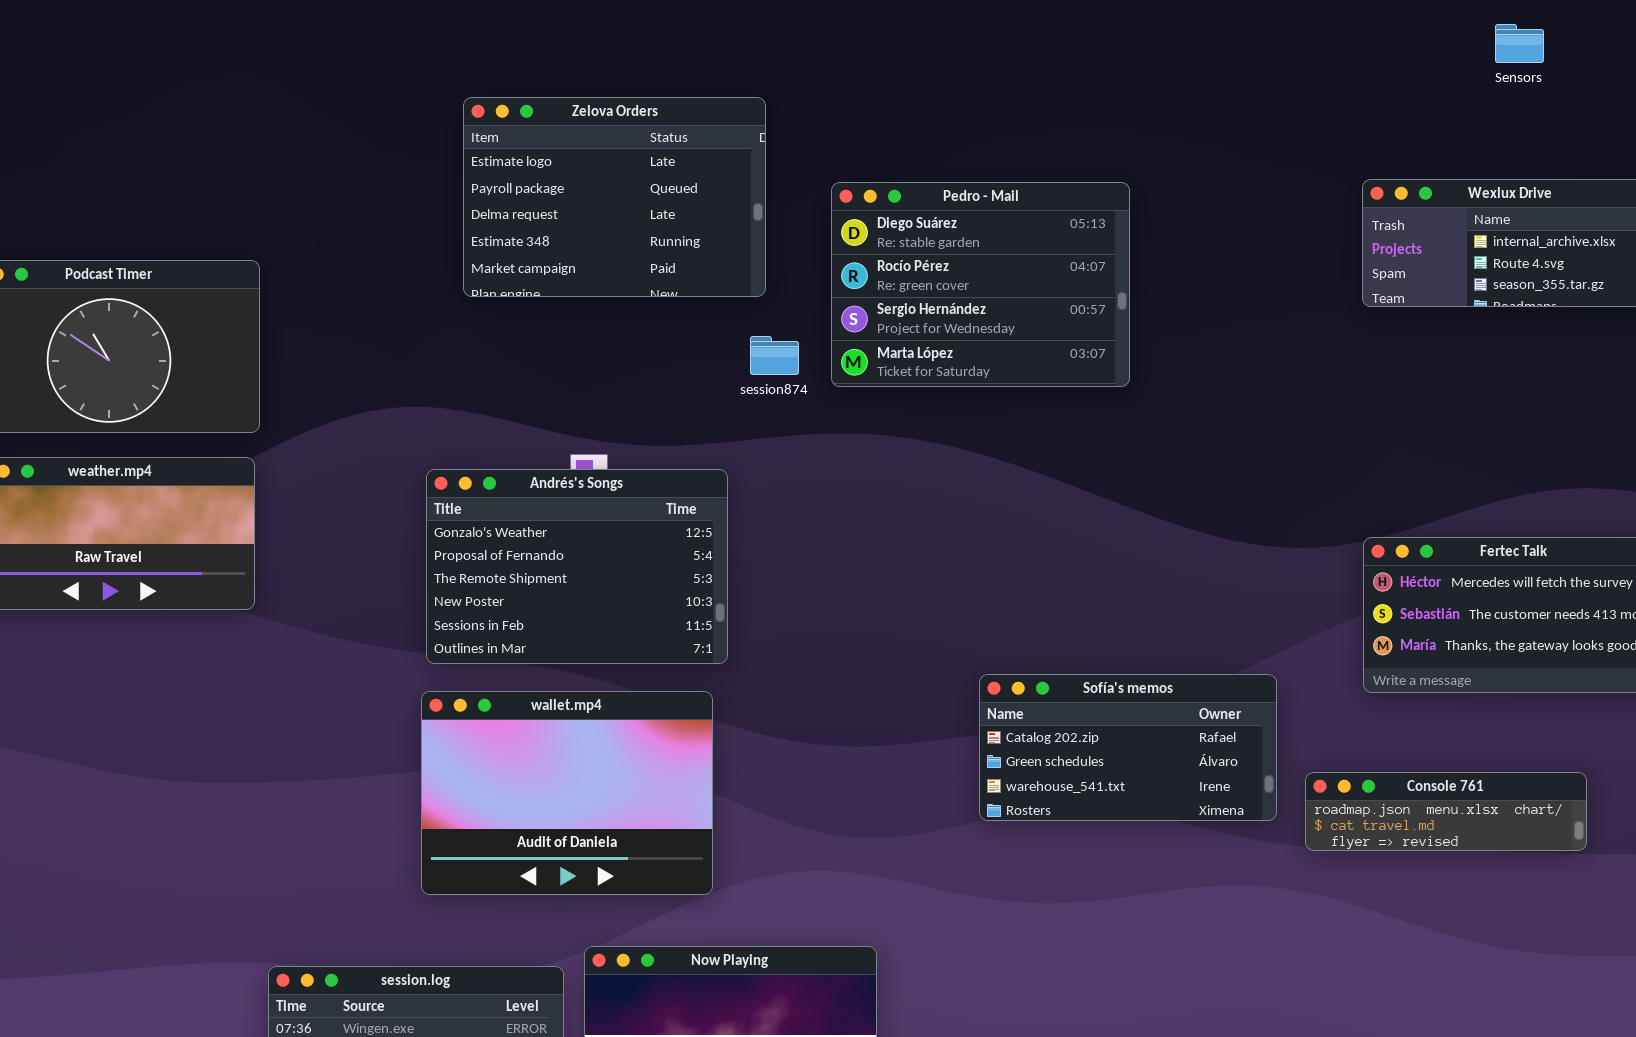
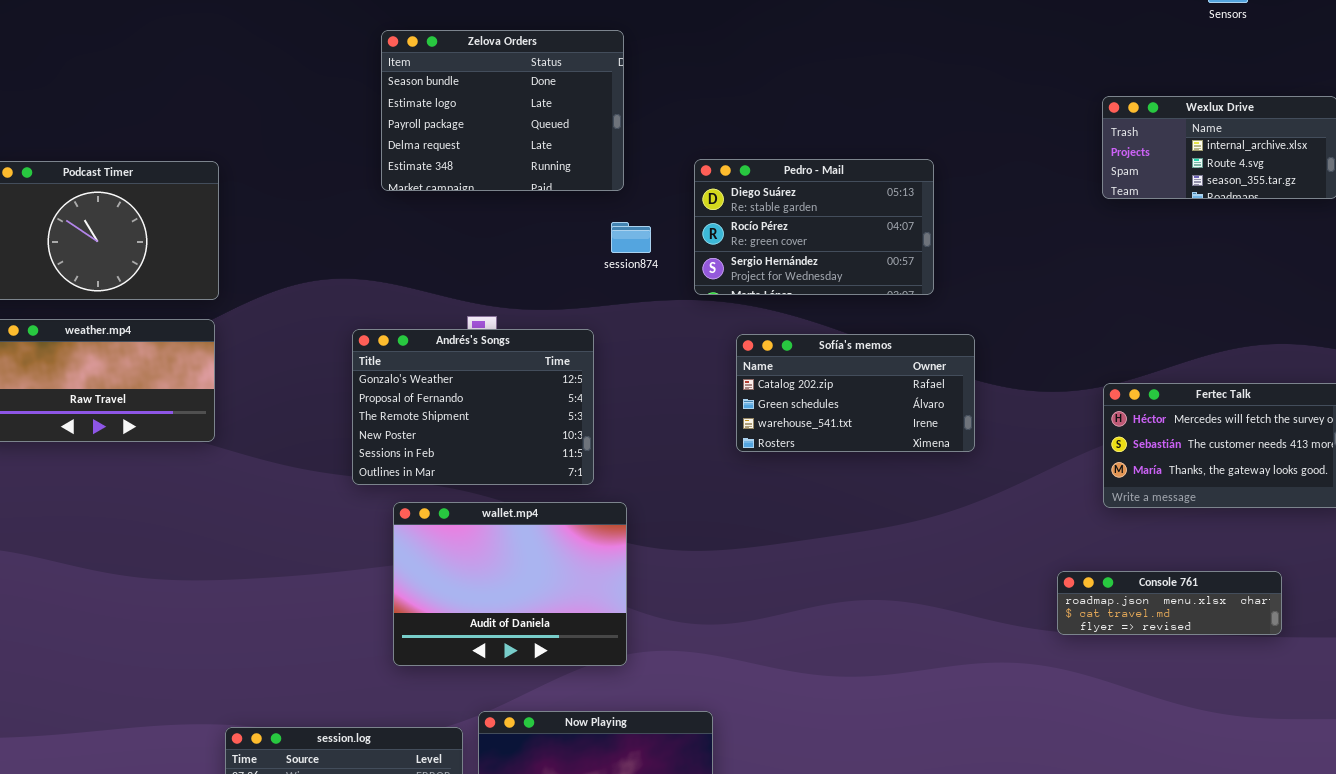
Zelova Orders: [463,97,766,297] -> [381,30,624,191], scrolled up 1 row
Pedro - Mail: [831,182,1130,387] -> [694,159,934,295], moved, resized
Sofía's memos: [979,674,1277,821] -> [736,334,975,452], moved
wallet.mp4: [421,691,713,895] -> [393,502,627,666], moved

